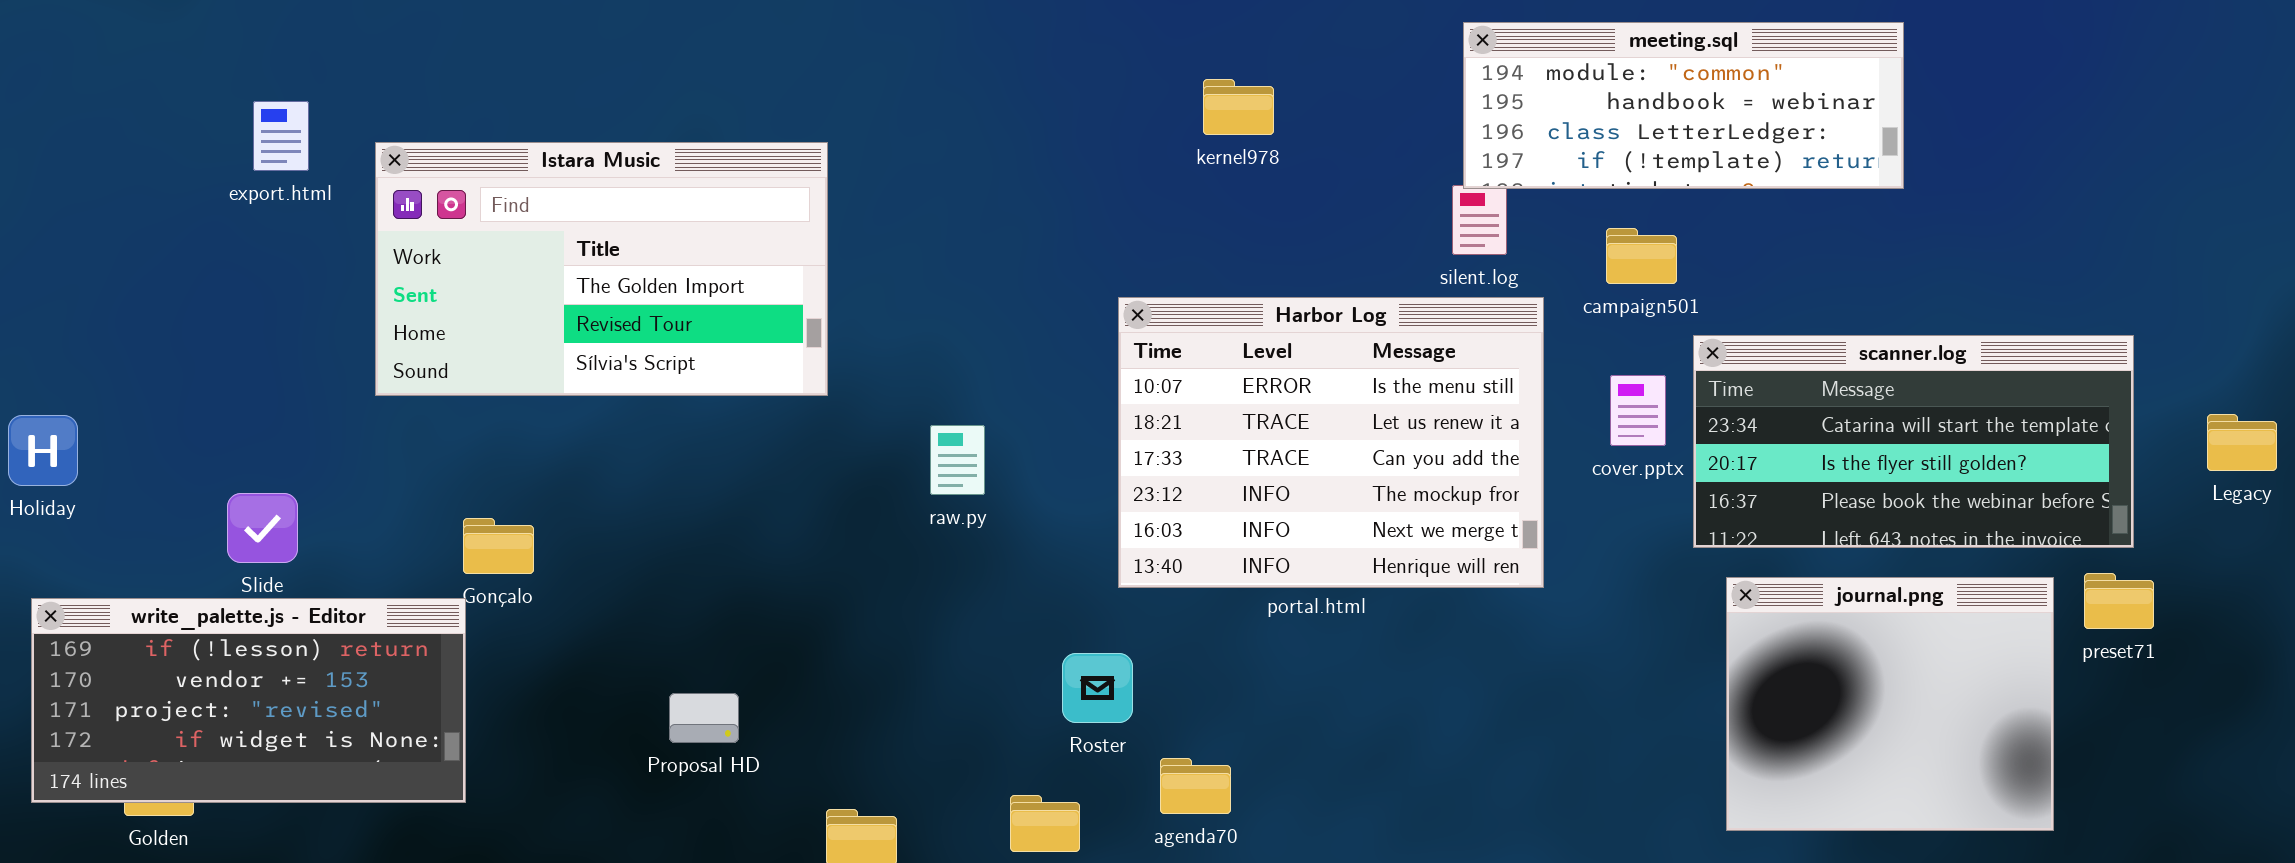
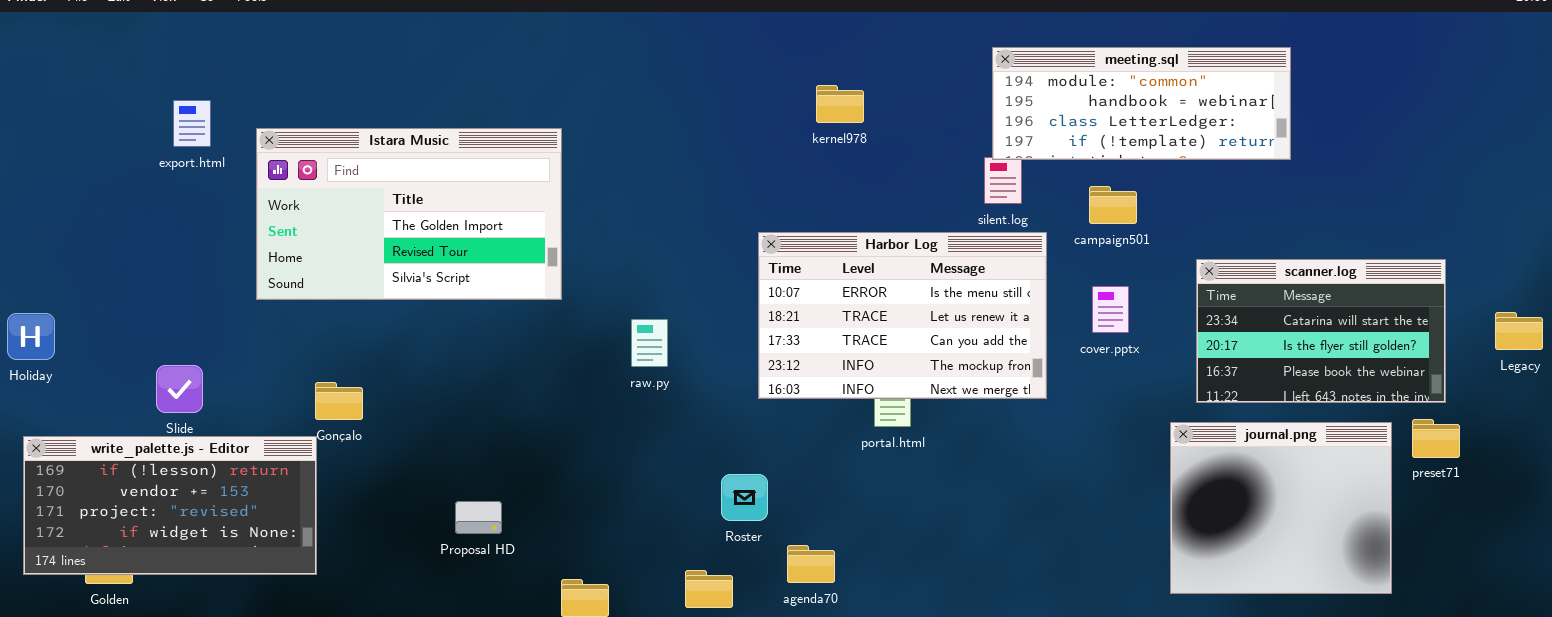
Harbor Log: [1118,297,1544,588] -> [758,232,1047,399], resized
scanner.log: [1693,335,2134,548] -> [1196,259,1446,403], resized

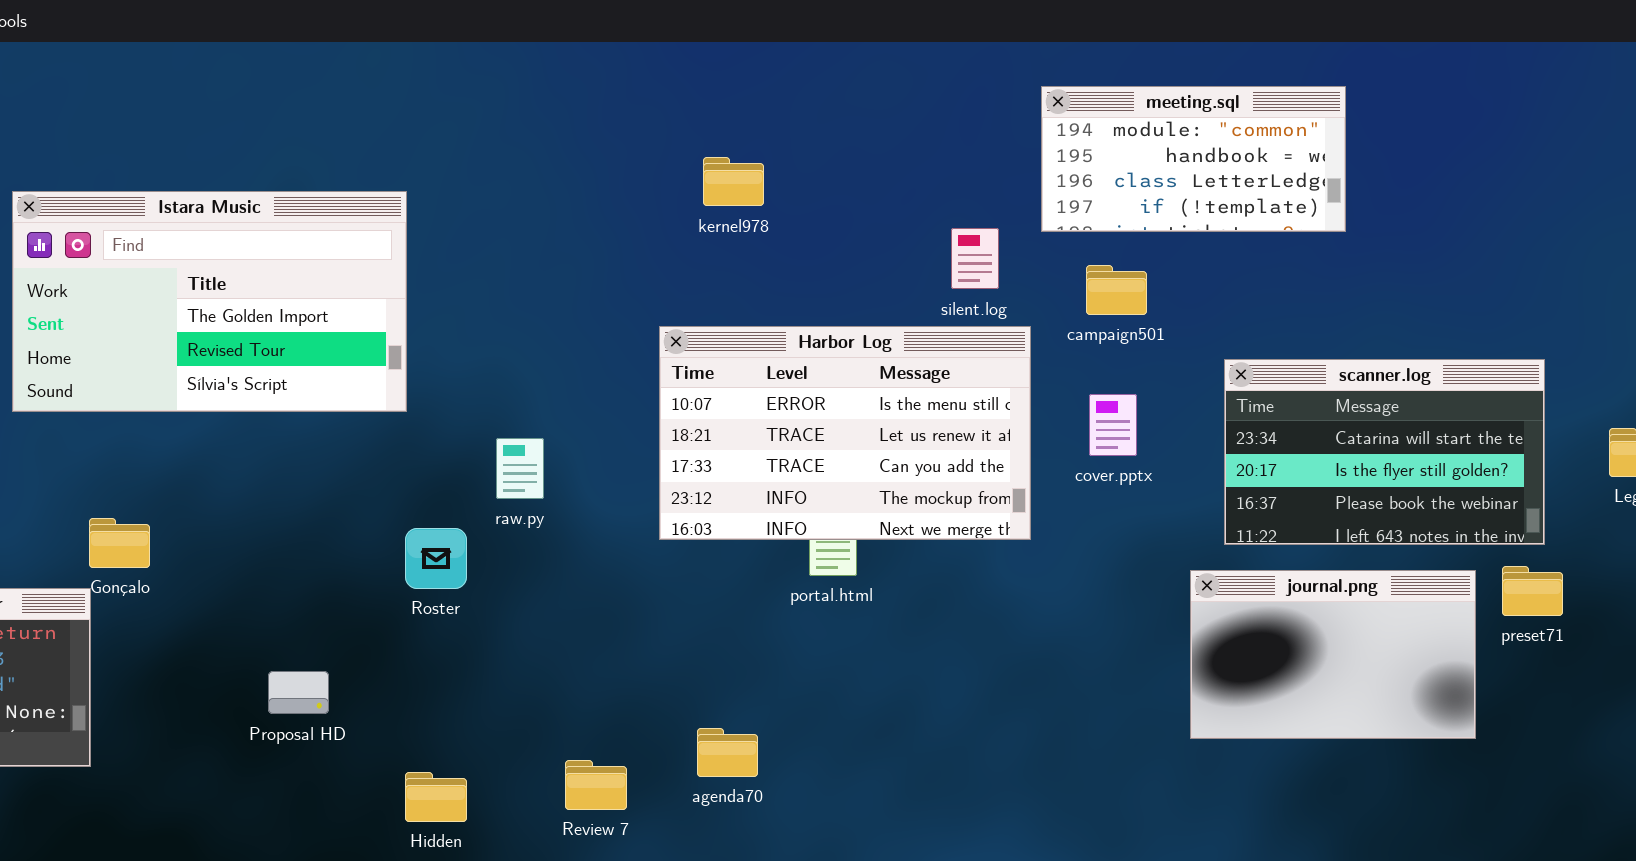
meeting.sql: [992,47,1291,160] -> [1041,86,1346,232], resized
kernel978: [816,85,864,123] -> [703,157,764,206], moved
journal.png: [1170,422,1392,594] -> [1190,570,1476,739], resized
Roster: [721,474,768,521] -> [405,528,467,589], moved

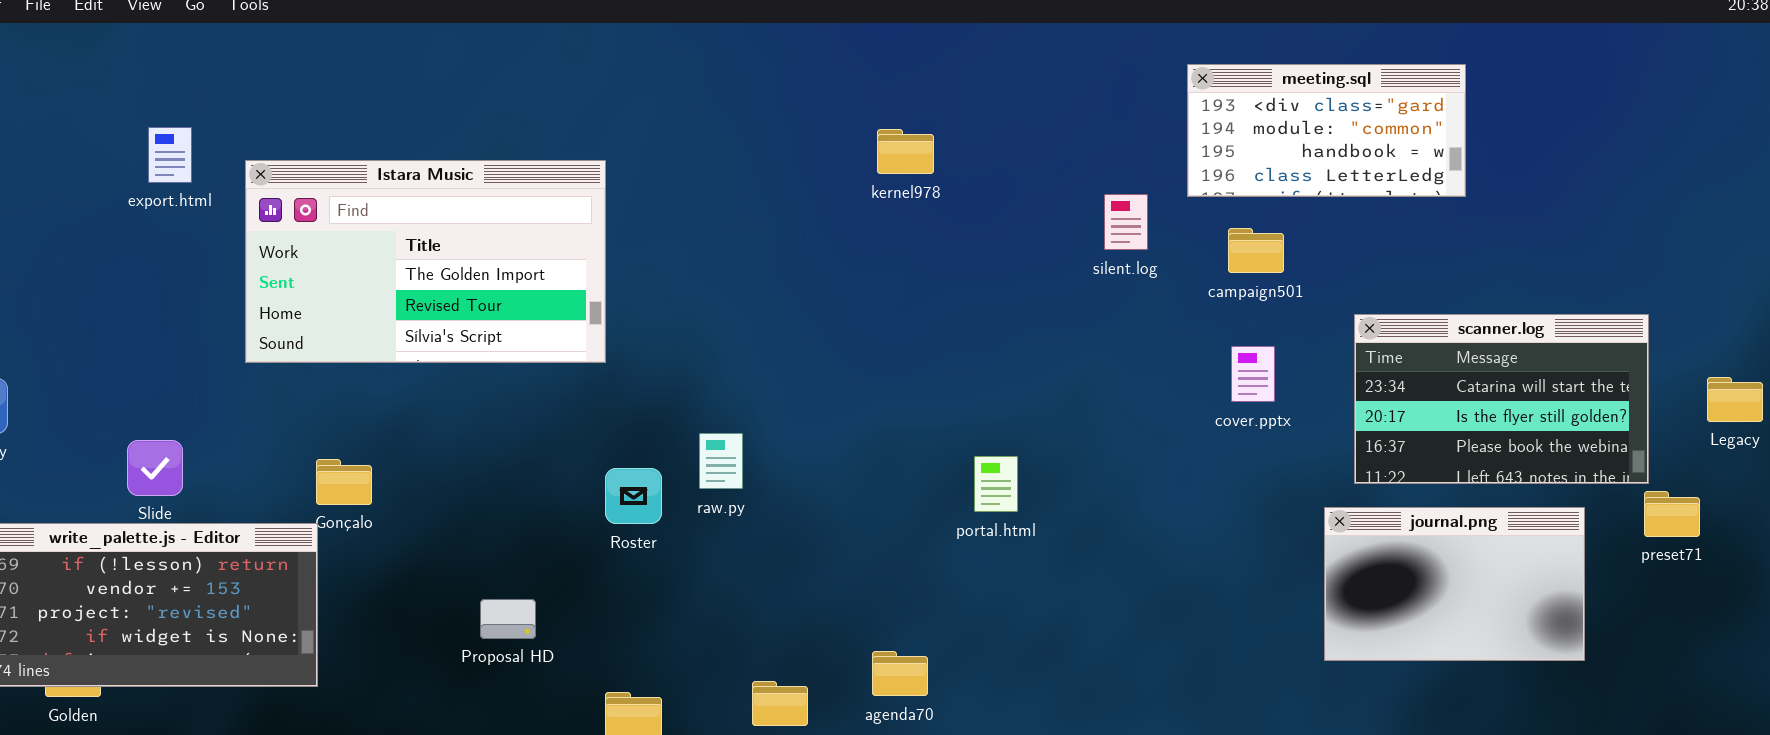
meeting.sql: [1041,86,1346,232] -> [1187,64,1466,197], scrolled up 1 row
Harbor Log: [659,326,1031,540] -> none, closed
raw.py: [496,438,544,499] -> [699,433,743,489], moved
preset71: [1502,566,1563,616] -> [1644,491,1700,537], moved

